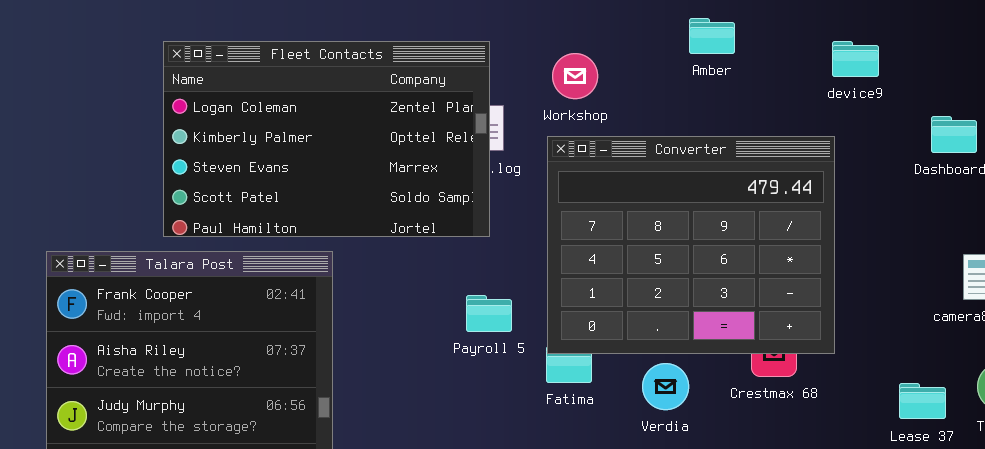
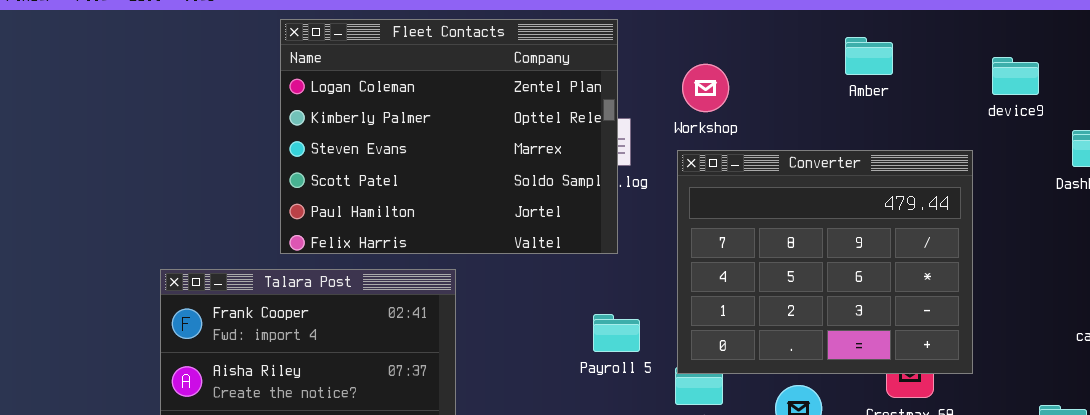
Amber: [689,18,735,54] -> [845,37,893,75], moved
Fleet Contacts: [163,41,490,237] -> [280,19,618,254], resized
device9: [832,41,879,77] -> [992,57,1039,95], moved

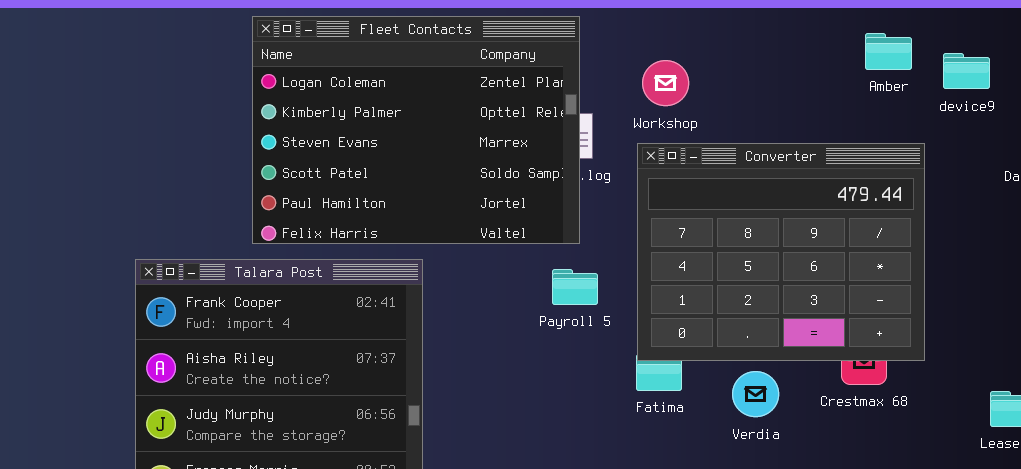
Amber: [845,37,893,75] -> [865,33,912,70], moved
Payroll 5: [593,314,640,352] -> [552,269,598,305], moved

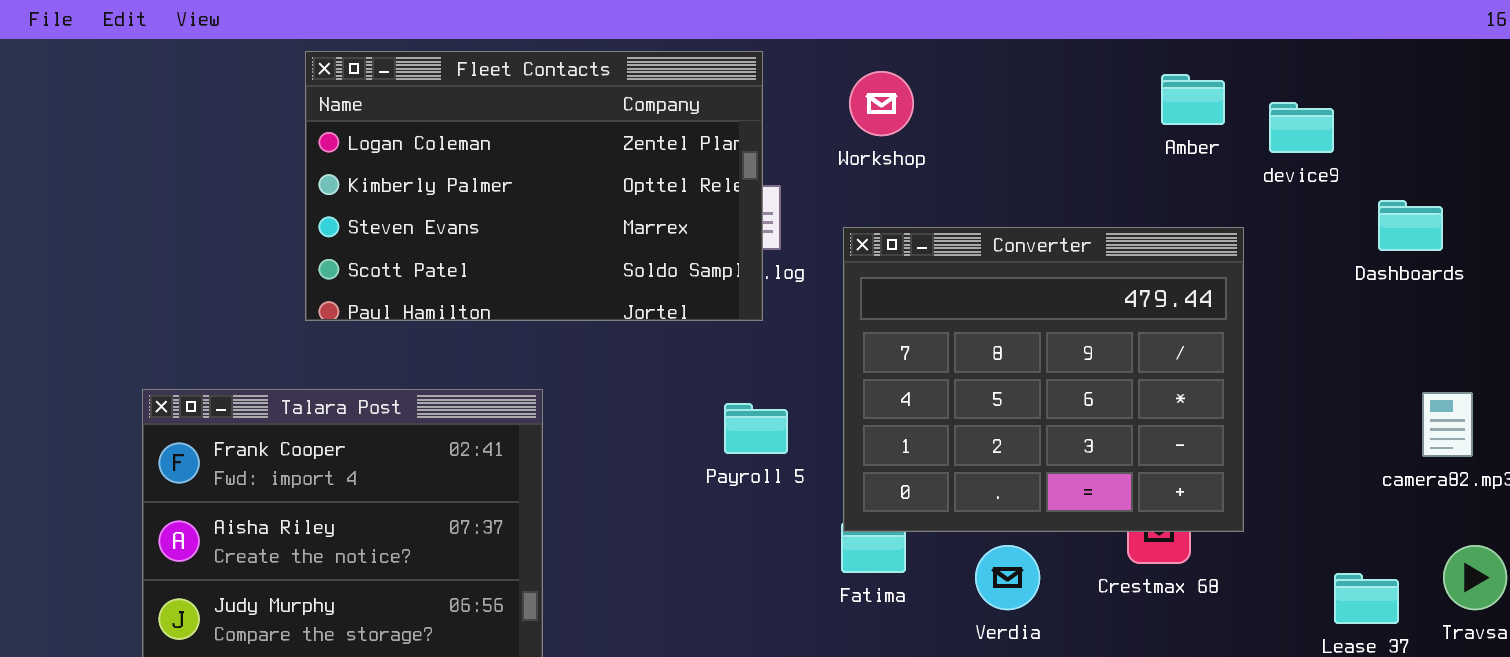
Fleet Contacts: [252,16,580,244] -> [305,51,763,321], resized
Workshop: [642,60,689,106] -> [849,71,914,136], moved

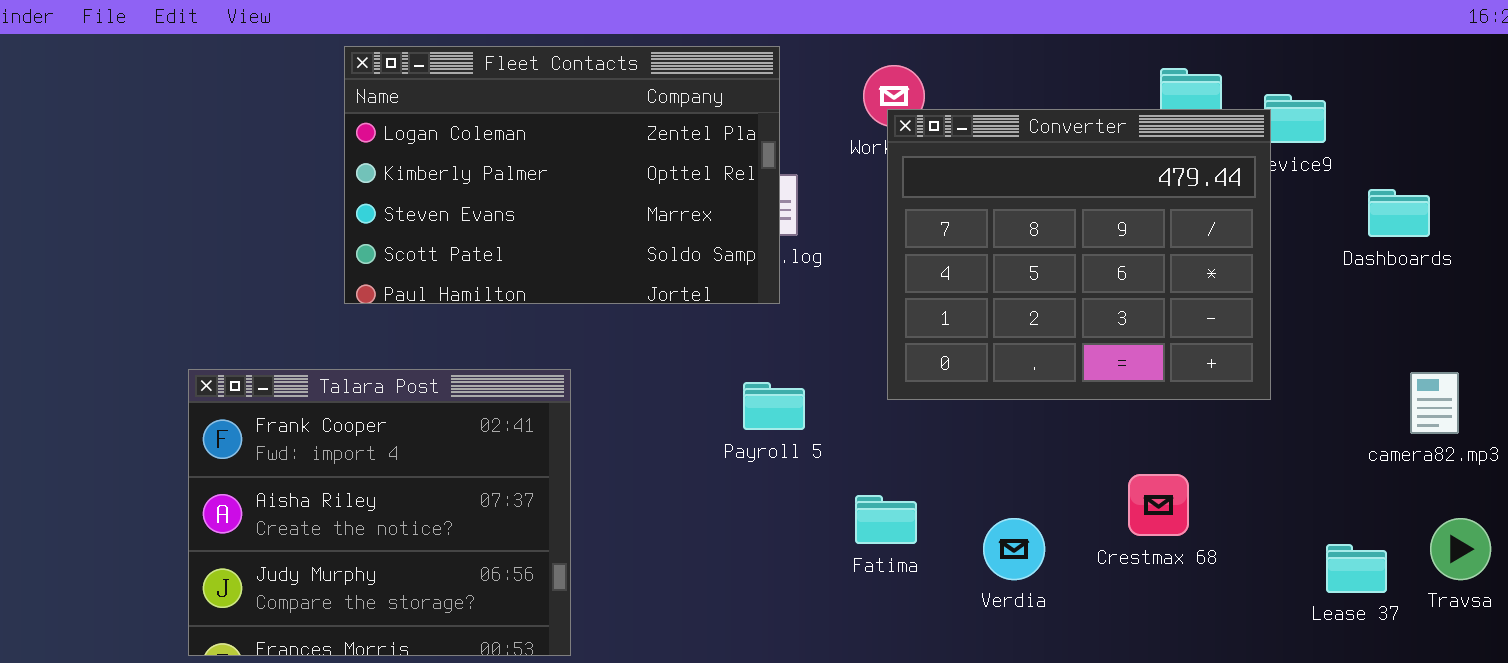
Converter: [843,227,1244,532] -> [887,109,1271,400], moved

